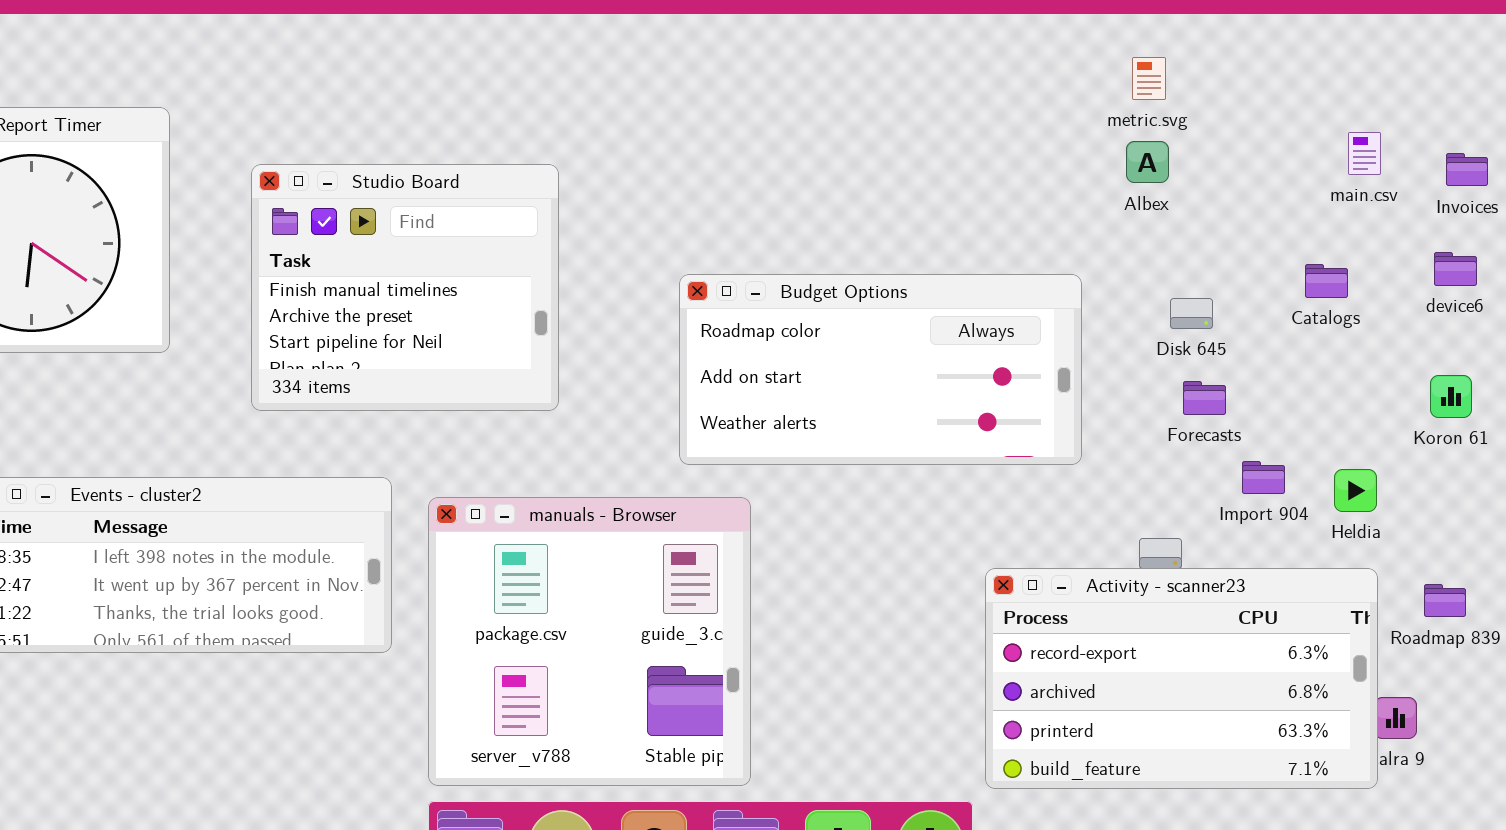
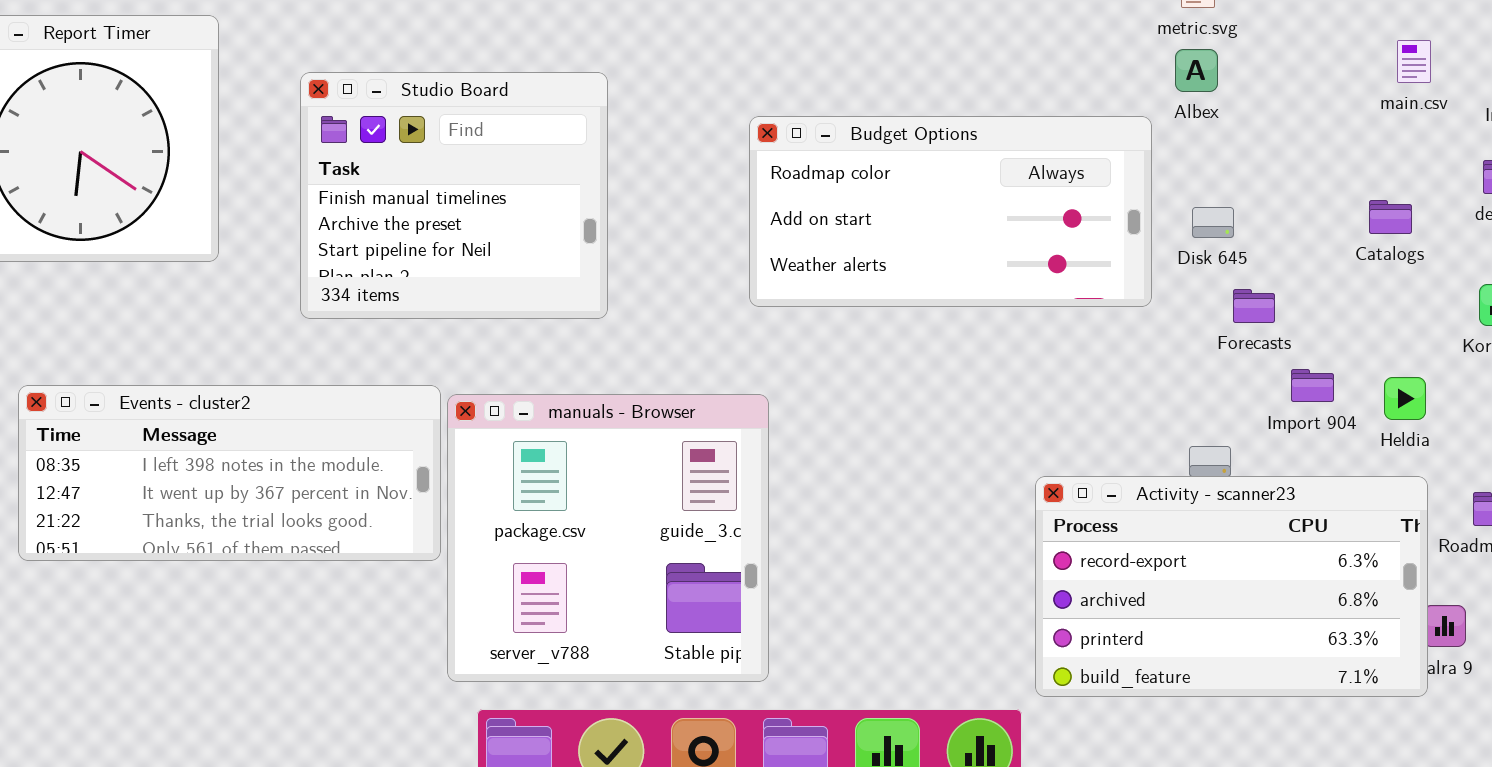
Catalogs: [1305,264,1348,298] -> [1369,200,1412,234], moved
Budget Options: [679,274,1082,465] -> [749,116,1152,307], moved
Disk 645: [1170,298,1213,329] -> [1192,207,1234,238], moved
manuals - Browser: [428,497,751,786] -> [447,394,769,682], moved

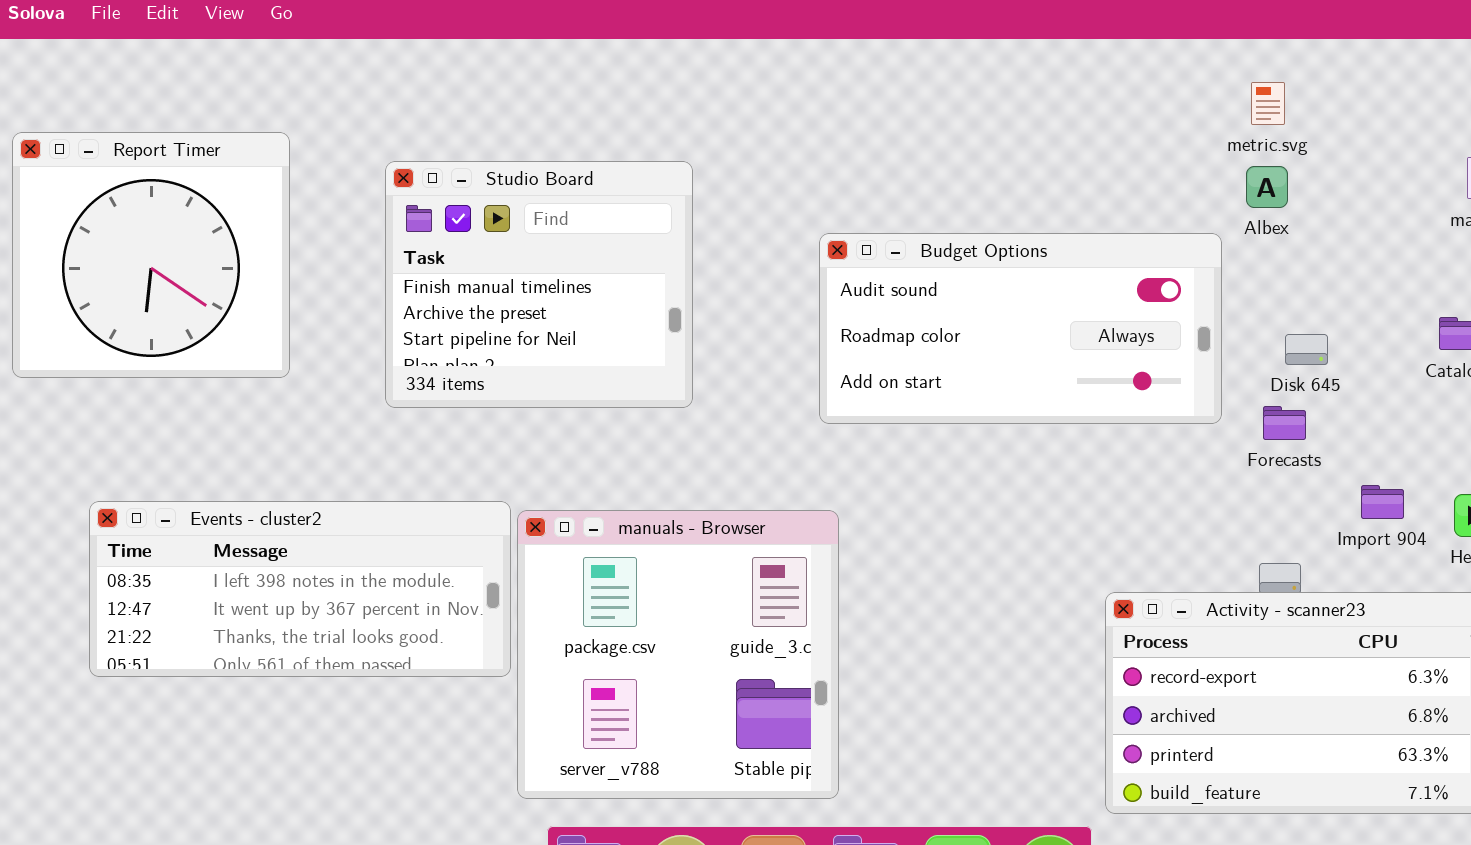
Studio Board: [300,72,608,319] -> [385,161,693,408], moved
Budget Options: [749,116,1152,307] -> [819,233,1222,424], scrolled up 1 row
Disk 645: [1192,207,1234,238] -> [1285,334,1328,365], moved
Forecasts: [1233,289,1275,323] -> [1263,406,1306,440], moved

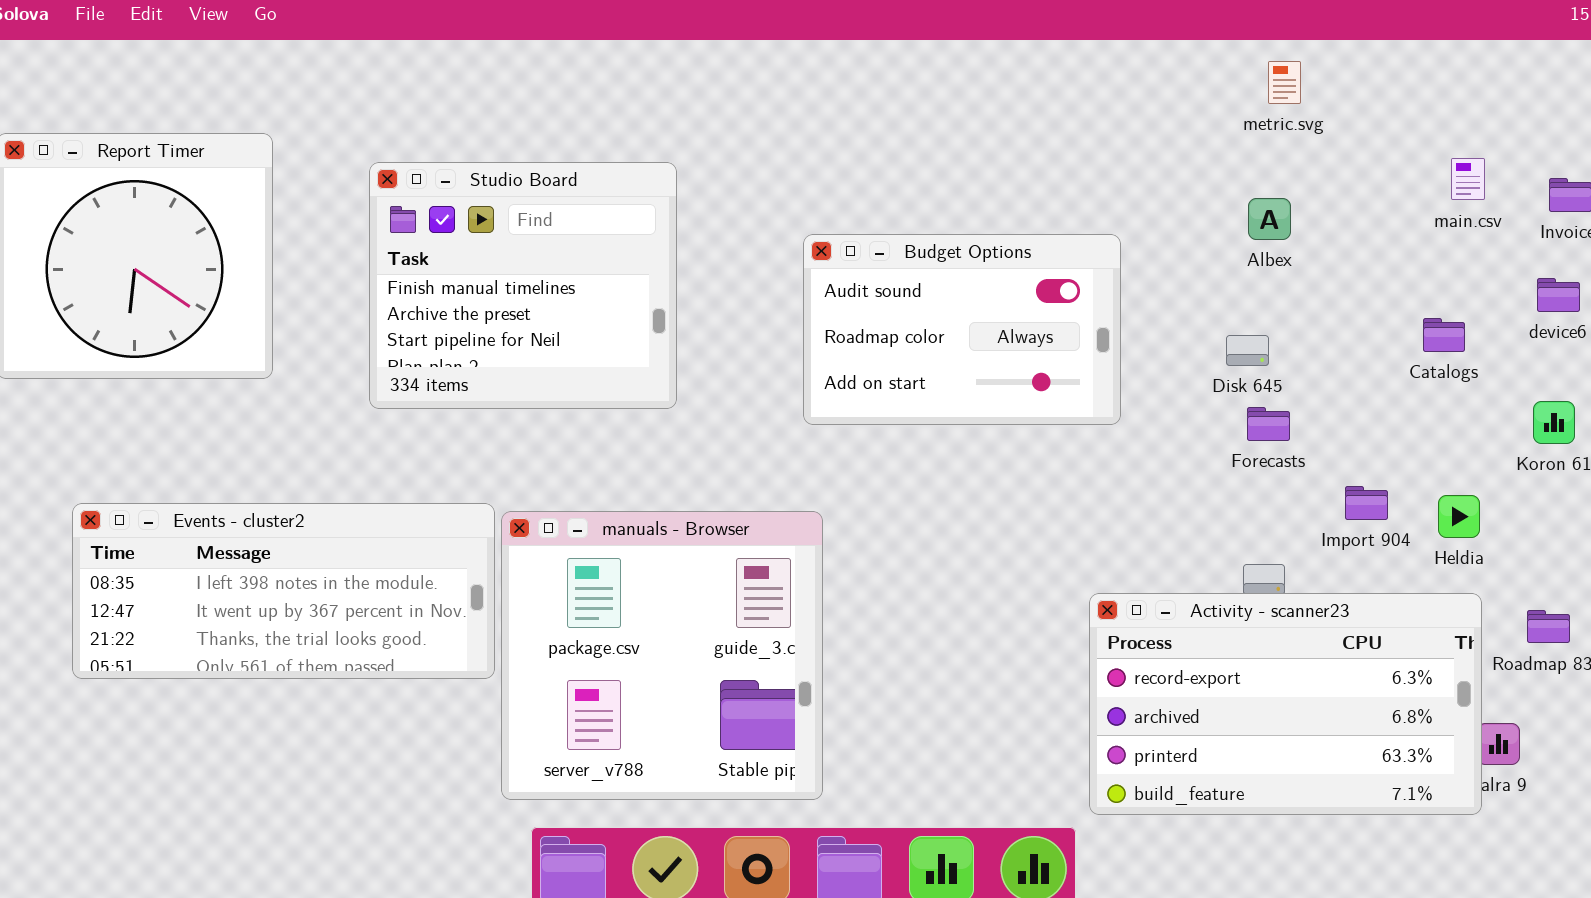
metric.svg: [1251,82,1285,125] -> [1268,61,1301,104], moved
Albex: [1246,166,1288,208] -> [1248,198,1291,240], moved
Budget Options: [819,233,1222,424] -> [803,234,1121,425], resized
Disk 645: [1285,334,1328,365] -> [1226,335,1269,366], moved

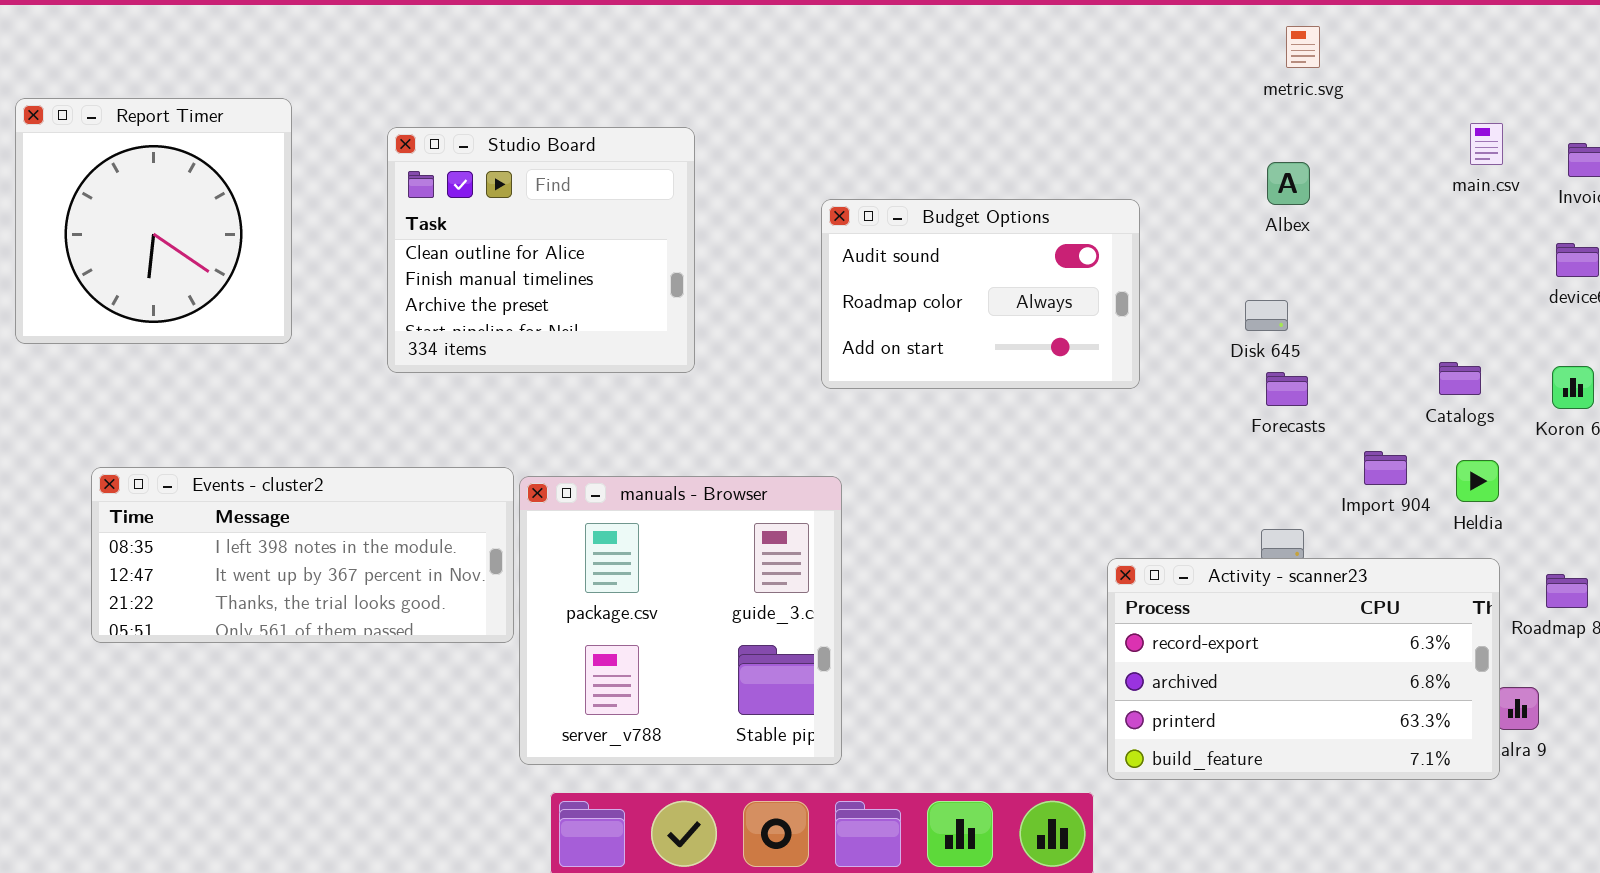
Studio Board: [369,162,677,409] -> [387,127,695,373], scrolled up 1 row
Catalogs: [1423,318,1465,352] -> [1439,362,1481,395], moved

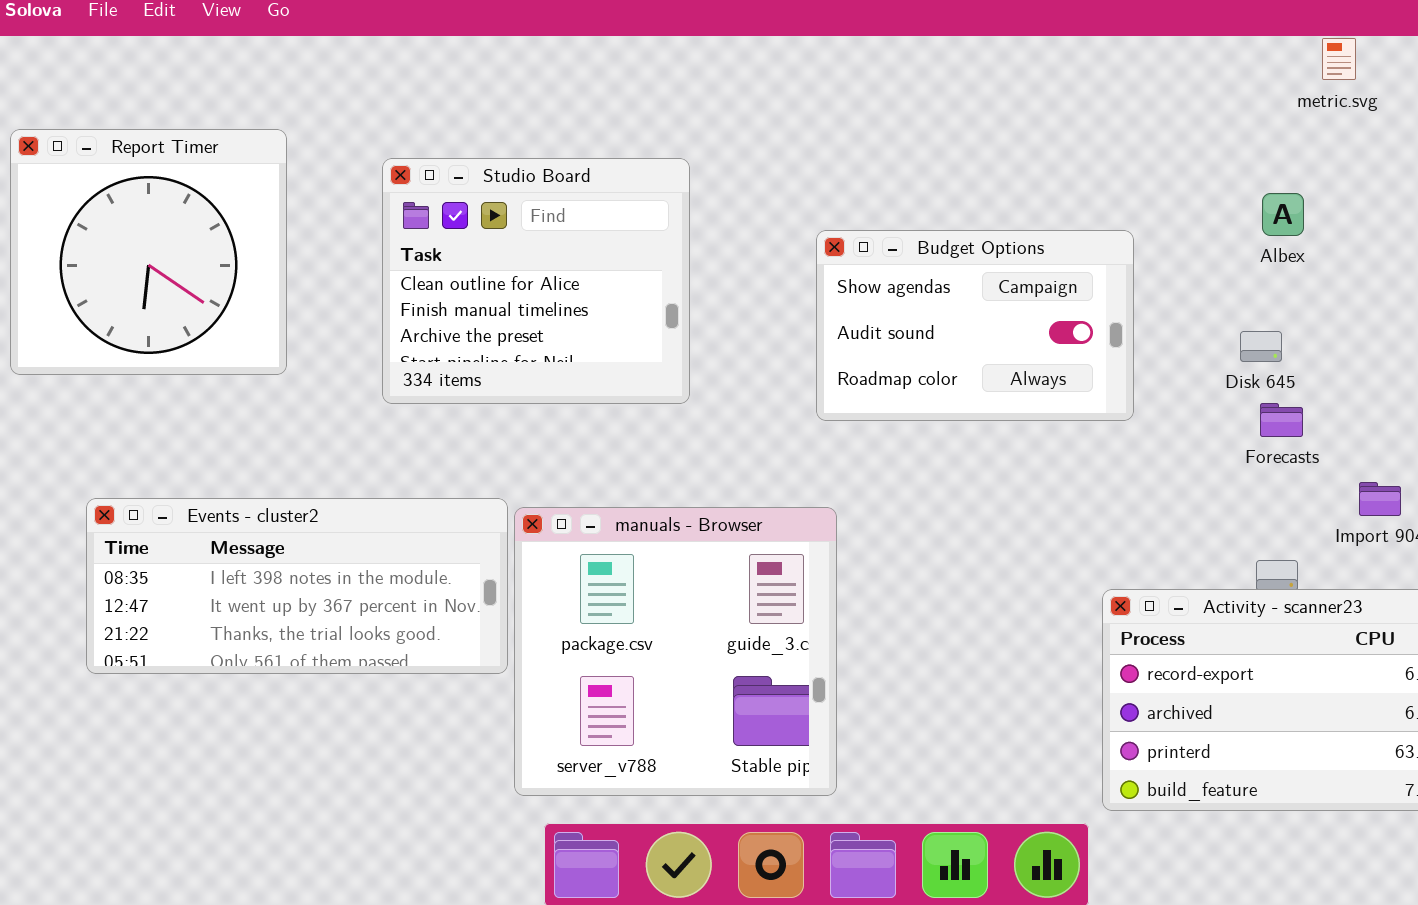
metric.svg: [1286,26,1320,68] -> [1322,38,1356,80], moved
Budget Options: [821,199,1140,389] -> [816,230,1134,421], scrolled up 1 row

